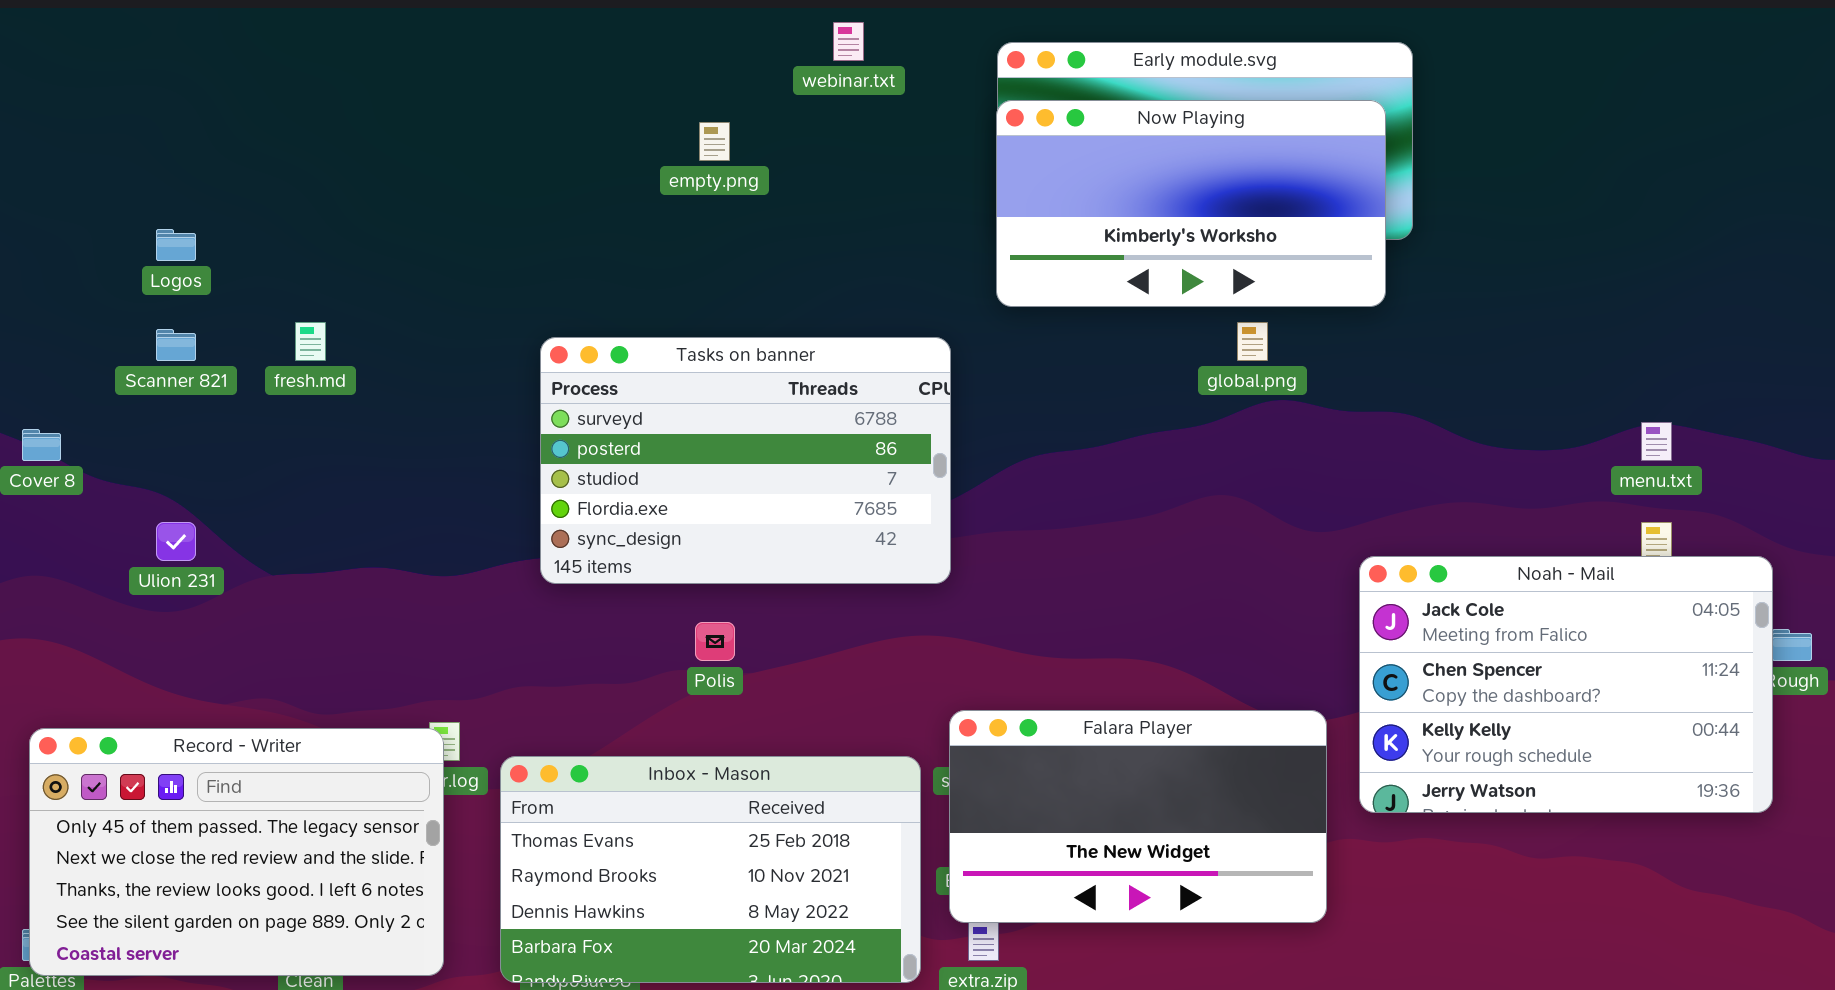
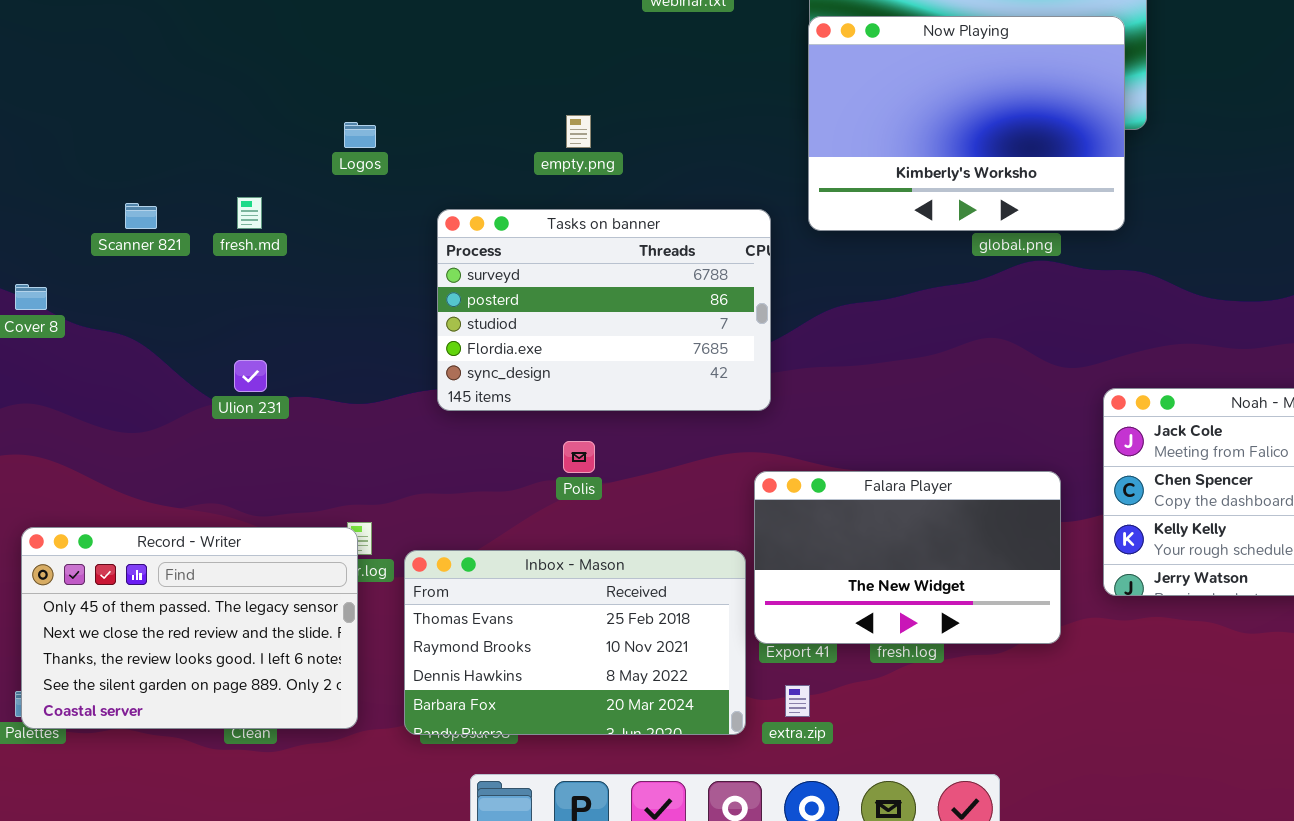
Now Playing: [996,100,1386,307] -> [808,16,1125,231], resized
empty.png: [699,122,730,161] -> [566,115,591,148], moved
Logos: [156,229,196,261] -> [344,122,376,148], moved
Ulion 231: [156,522,196,561] -> [234,360,267,392], moved
Falara Player: [949,710,1327,923] -> [754,471,1061,644], moved

